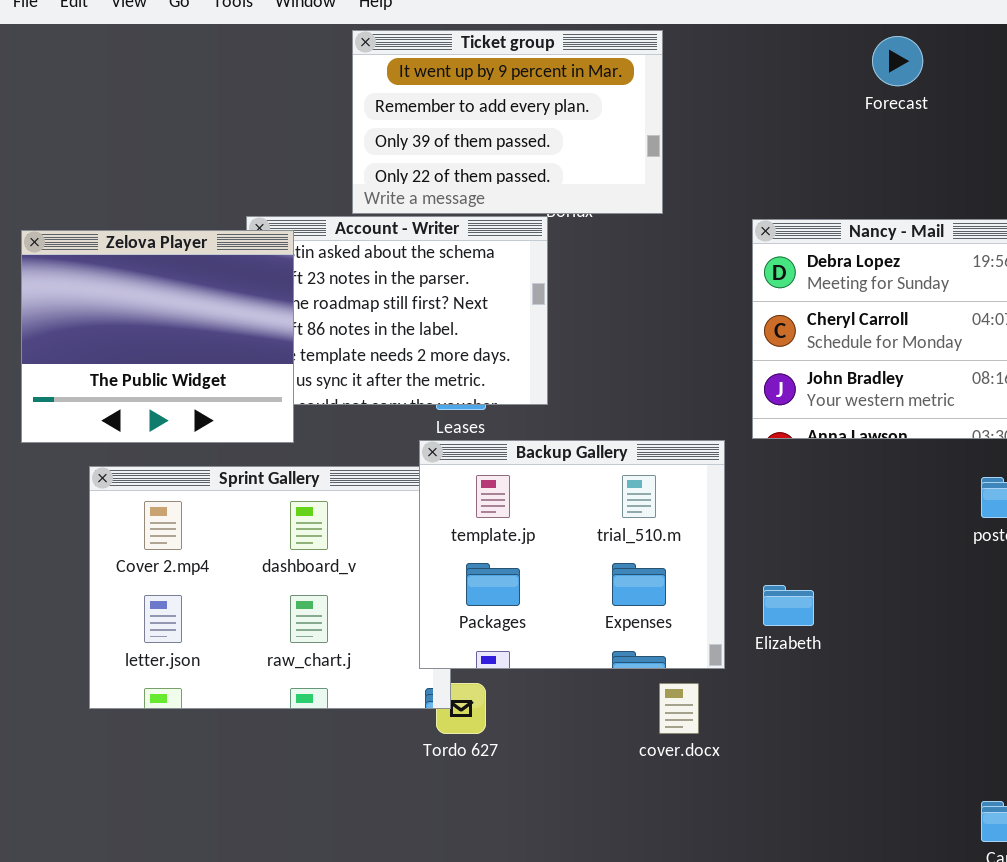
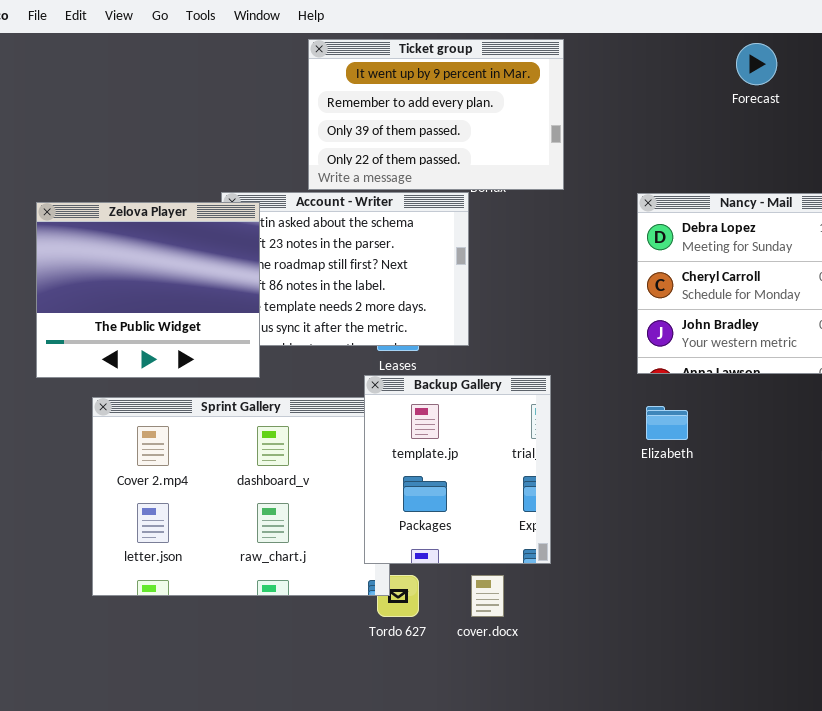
Backup Gallery: [419,440,725,669] -> [364,375,551,564], resized
Elizabeth: [763,585,814,626] -> [646,406,688,440], moved
cover.docx: [659,683,699,734] -> [471,575,504,617], moved

